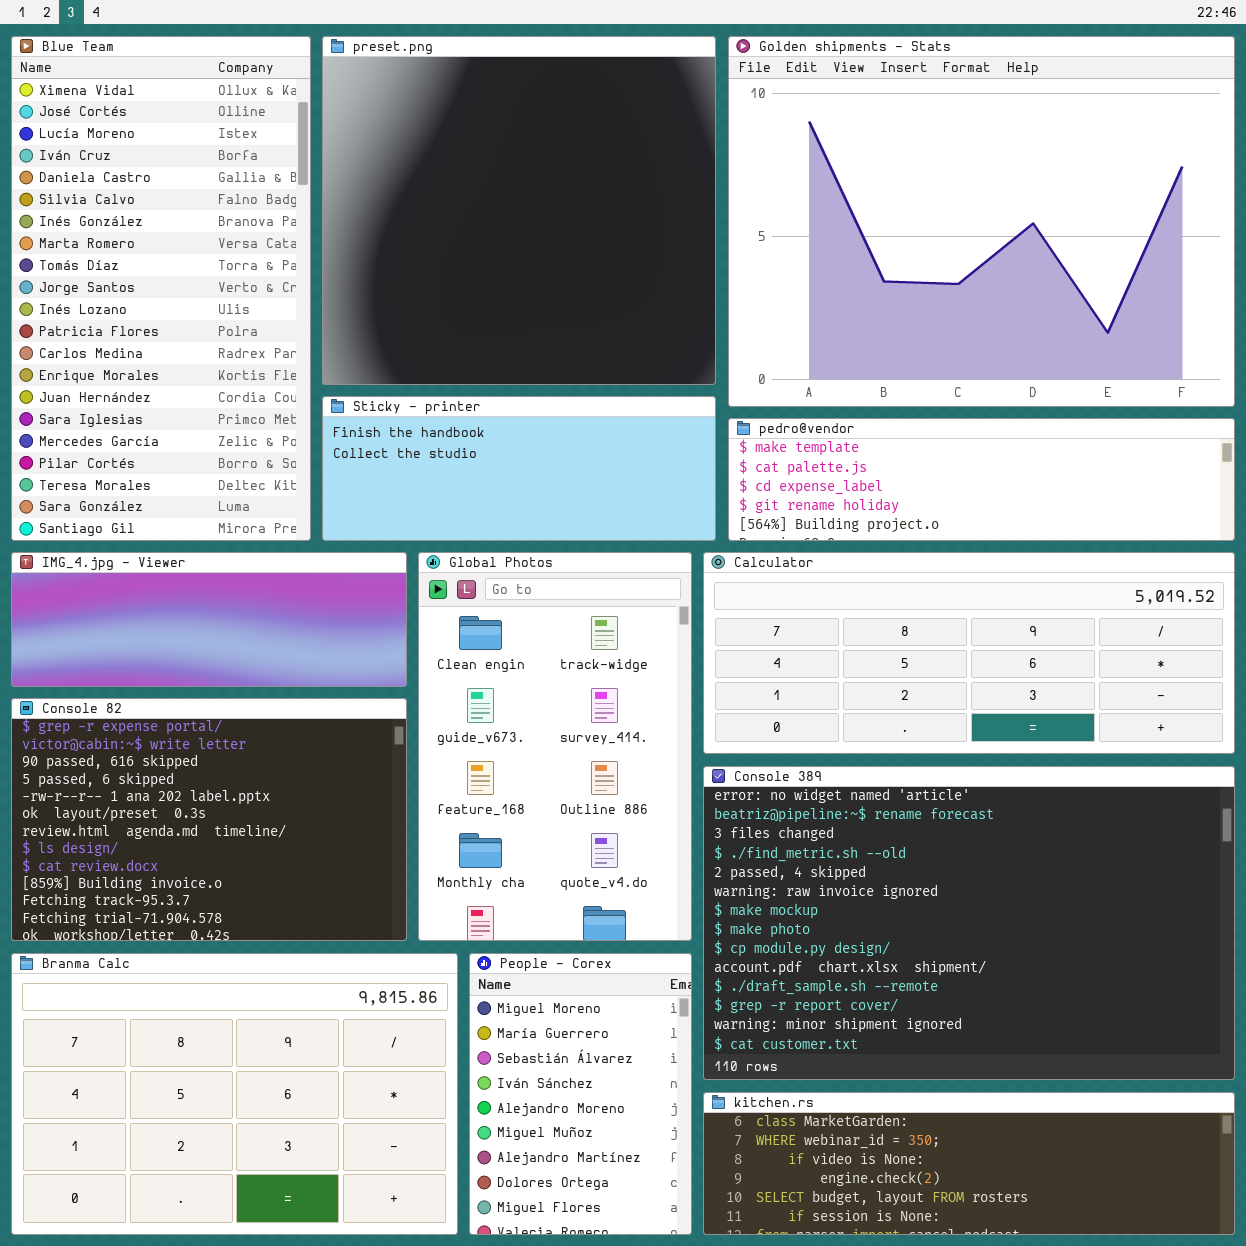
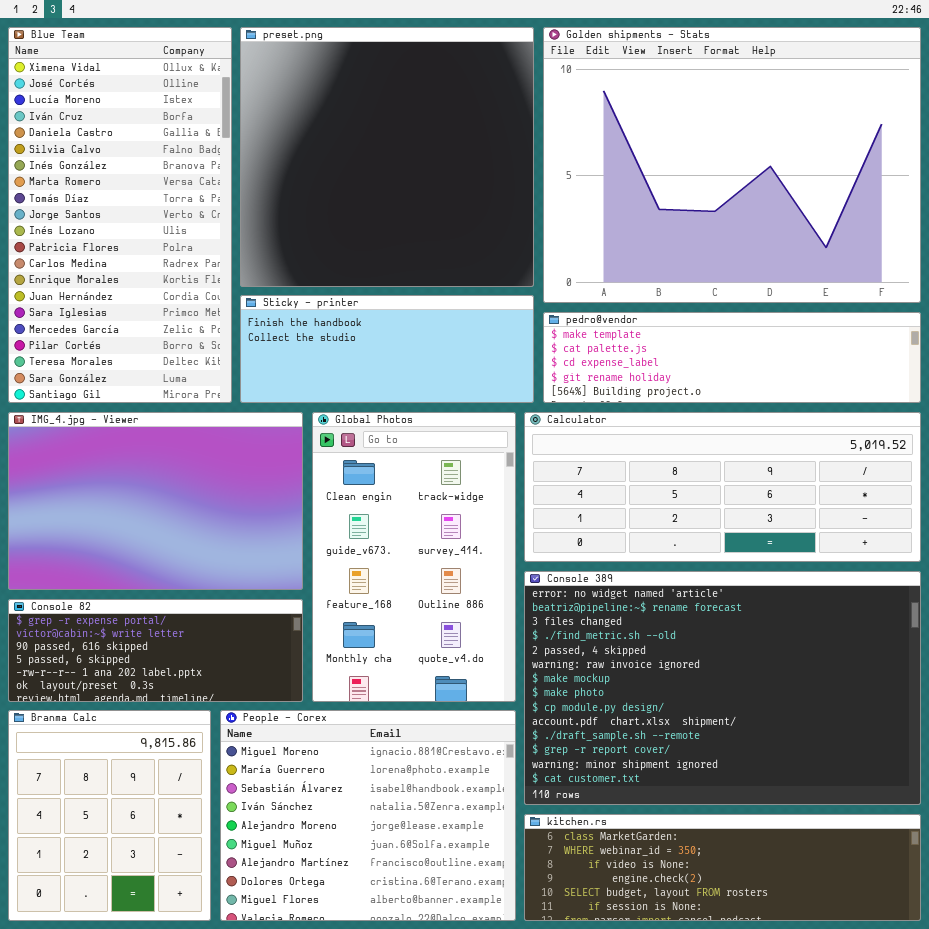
IMG_4.jpg - Viewer: [11,552,407,687] -> [8,412,303,590], resized
Console 82: [11,698,407,941] -> [8,599,303,702], resized
Branma Calc: [11,953,458,1235] -> [8,710,211,921], resized
People - Corex: [469,953,692,1235] -> [220,710,516,921], resized

